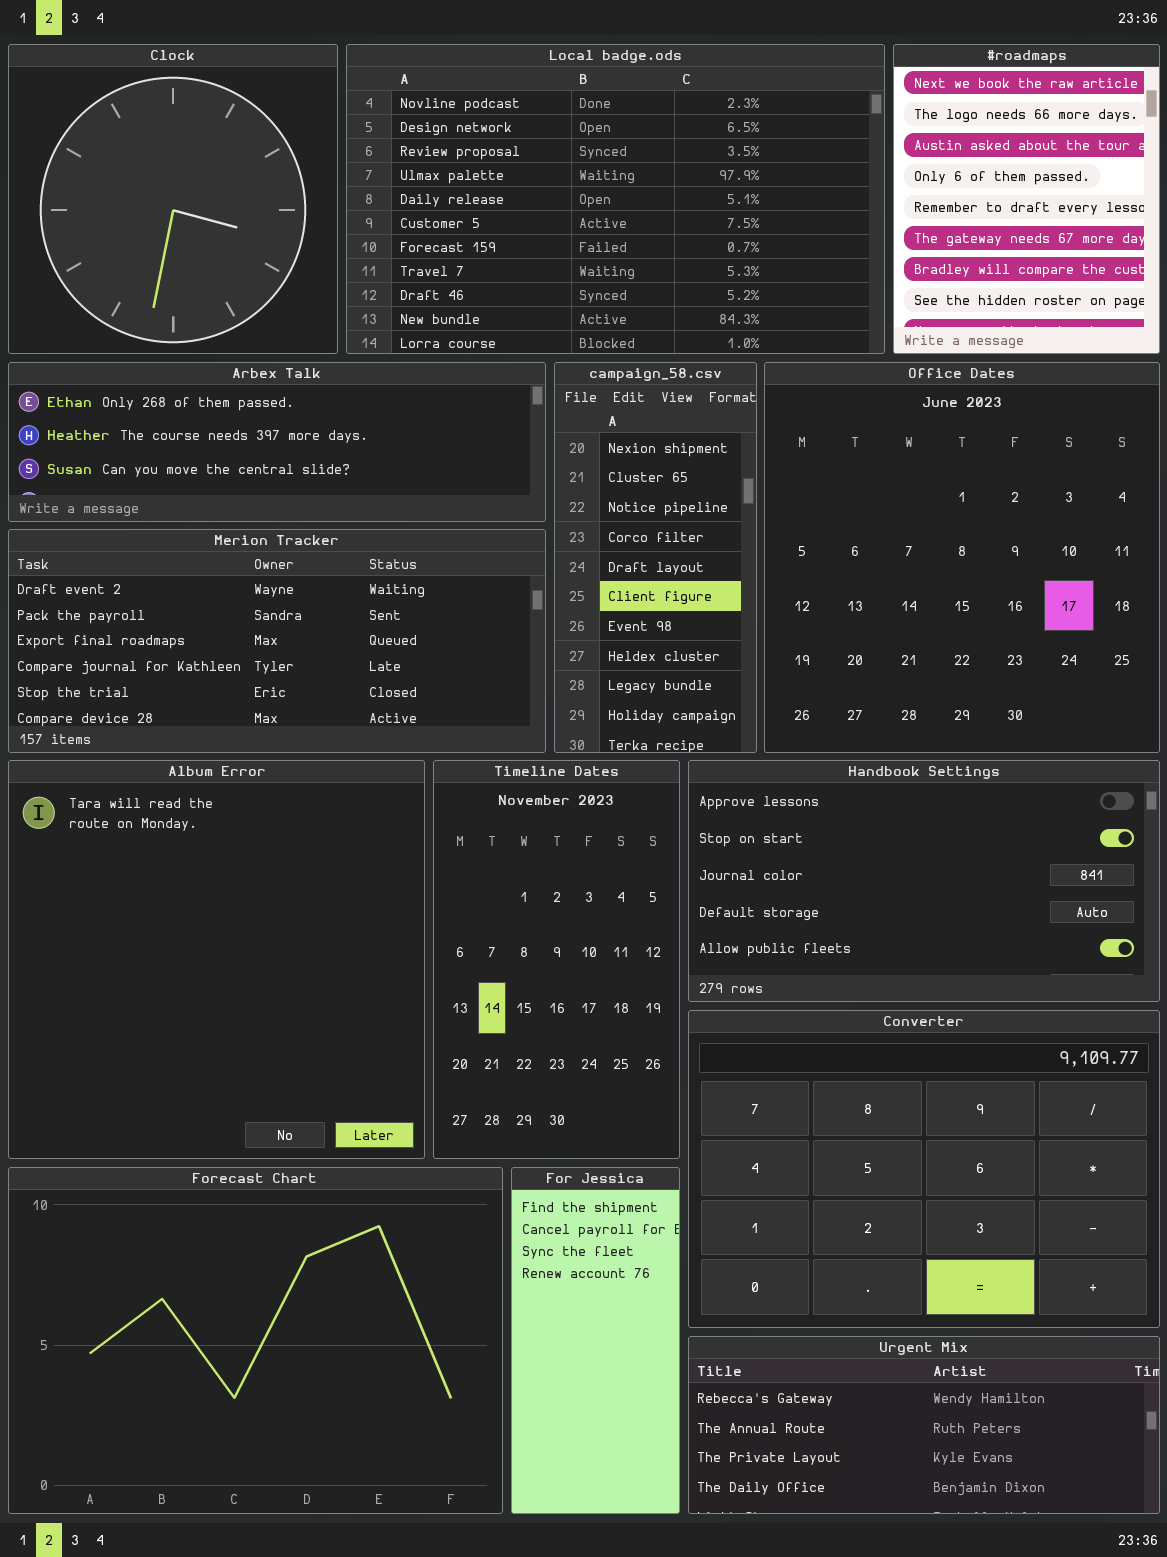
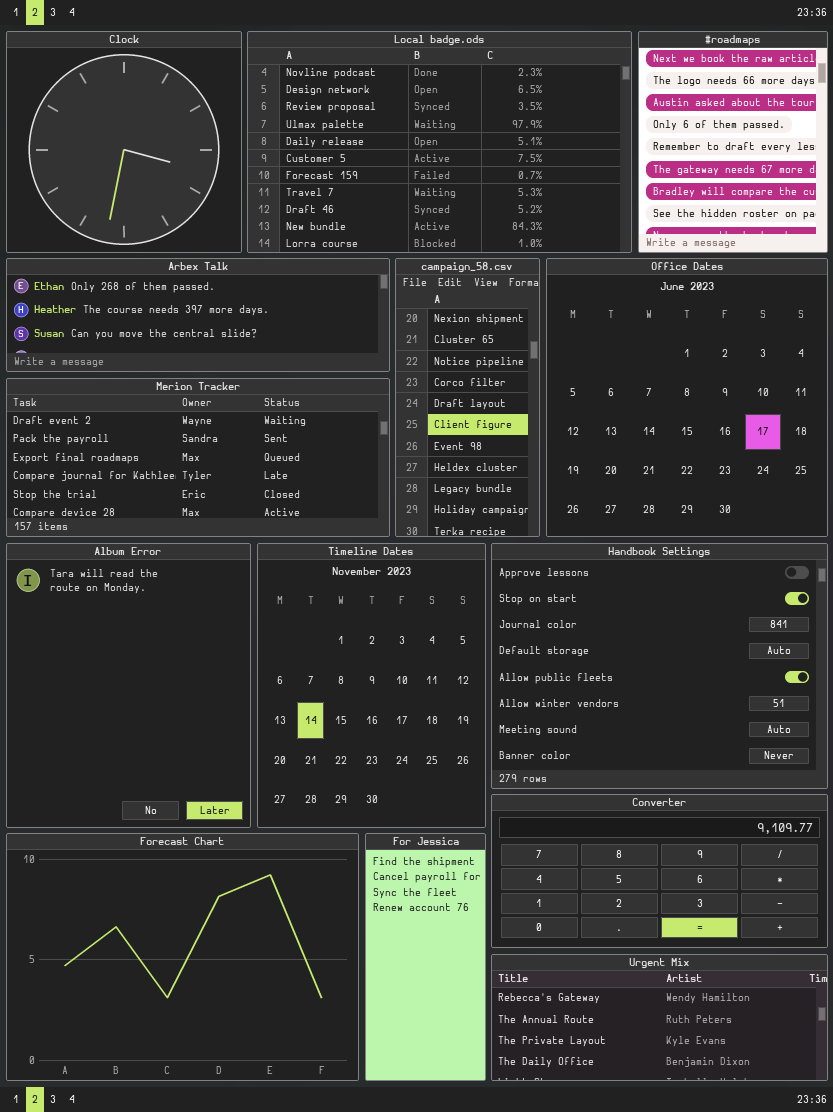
Album Error: [8,760,425,1159] -> [6,543,251,828], resized
Timeline Dates: [433,760,680,1159] -> [257,543,486,828], resized
Handbook Settings: [688,760,1160,1002] -> [491,543,828,789], resized
Converter: [688,1010,1160,1328] -> [491,794,828,948], resized

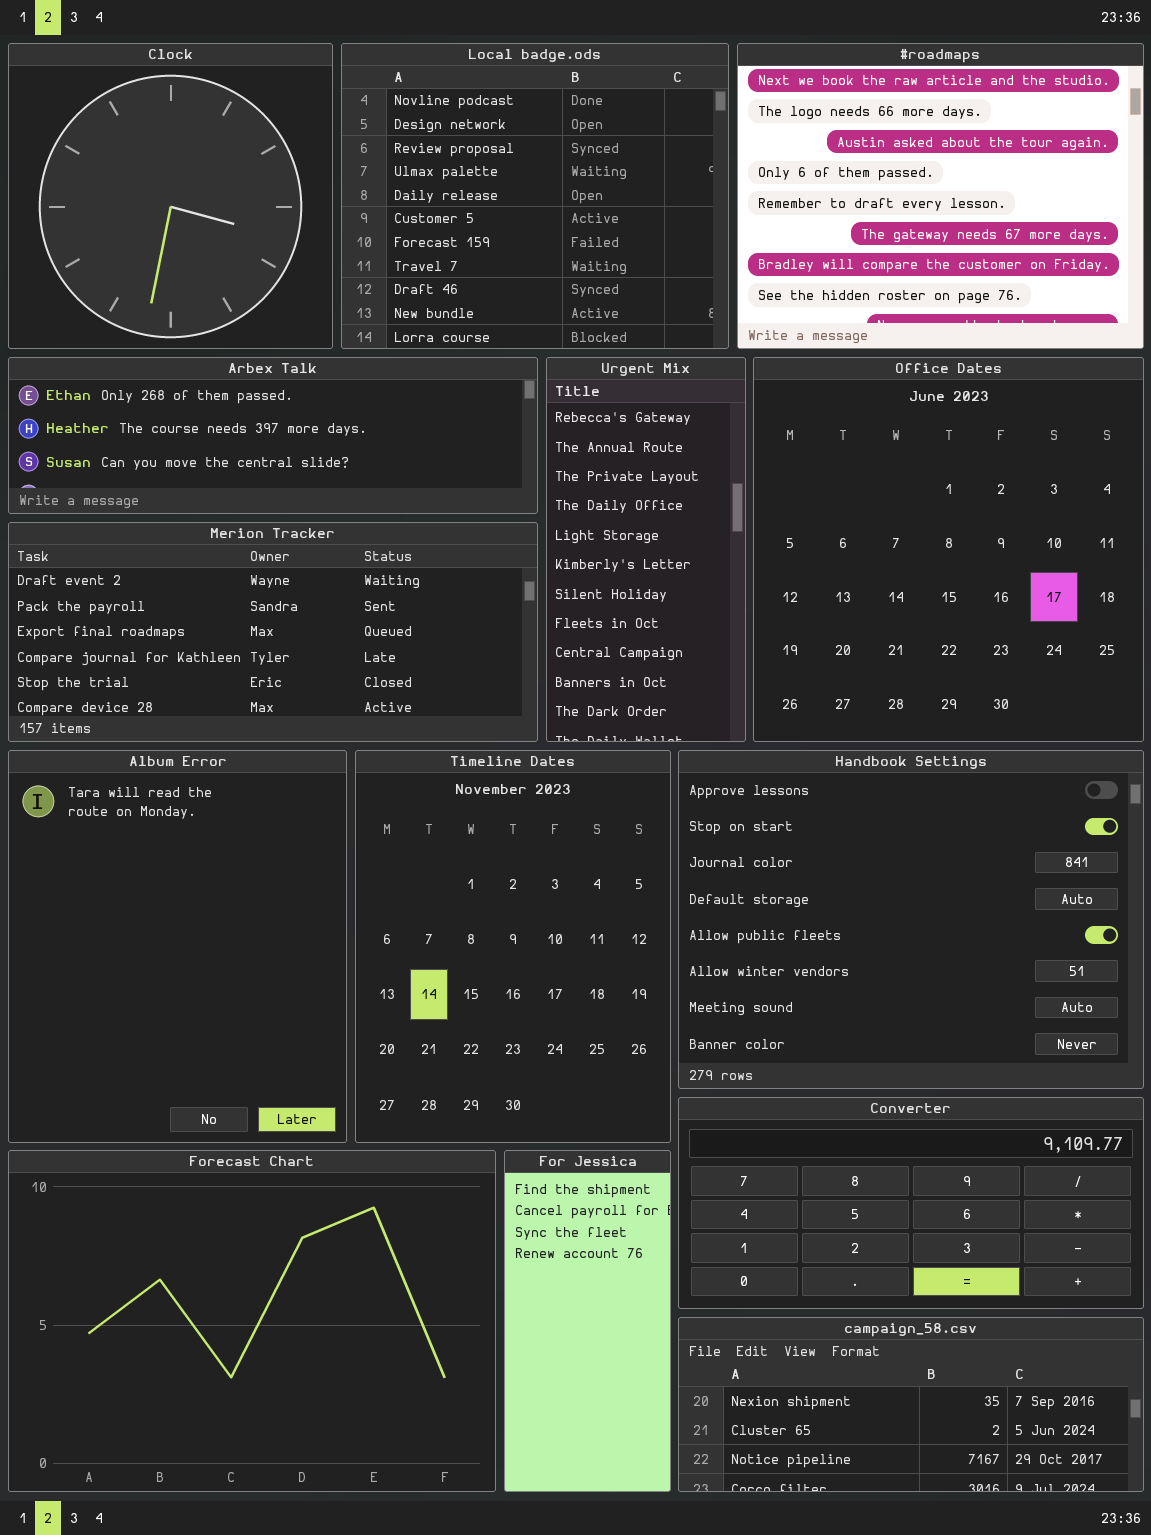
Local badge.ods: [247,31,632,253] -> [341,43,729,349], resized
#roadmaps: [638,31,828,253] -> [737,43,1144,349], resized
campaign_58.csv: [395,258,540,537] -> [678,1317,1144,1492], moved, resized
Urgent Mix: [491,954,828,1081] -> [546,357,746,742], moved, resized

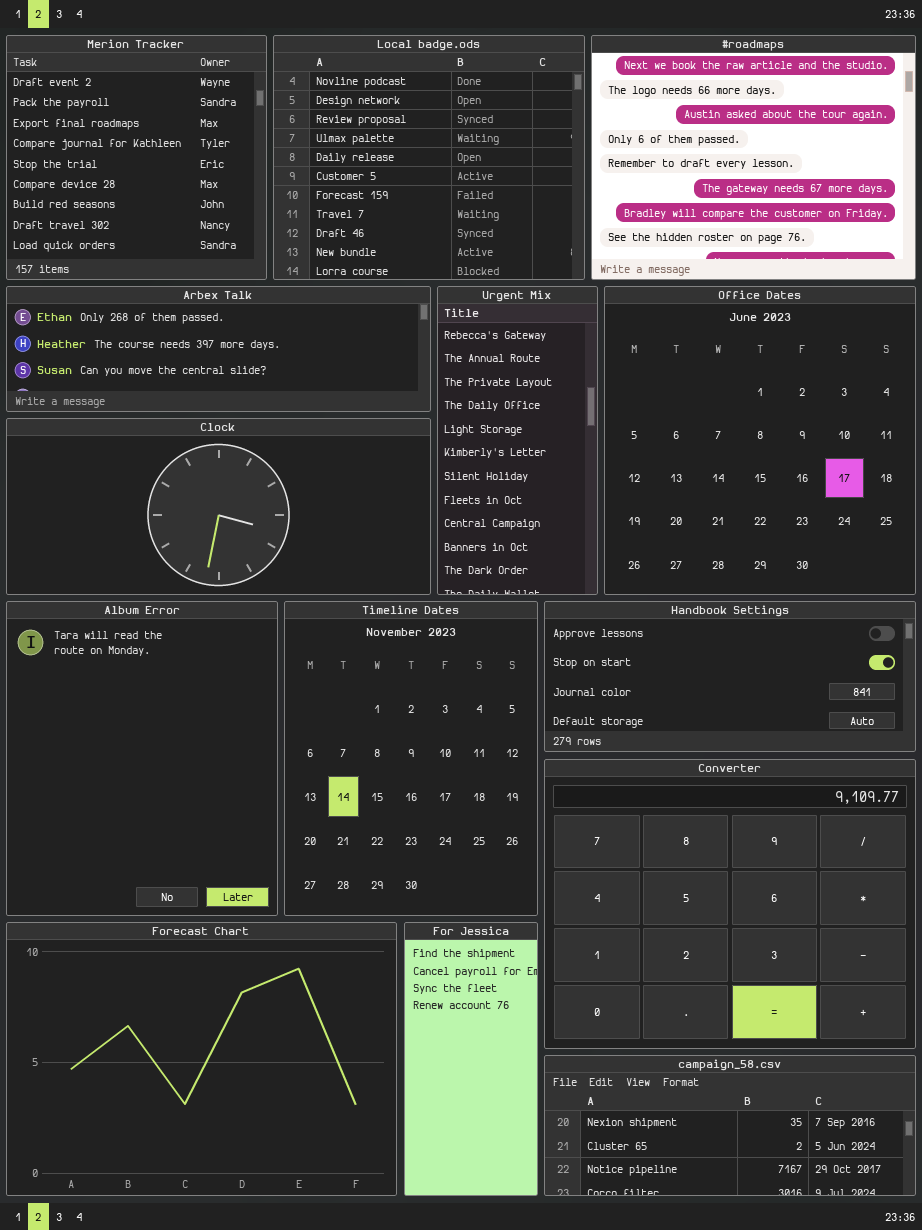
Clock: [8,43,333,349] -> [6,418,431,595], moved, resized
Merion Tracker: [8,522,538,742] -> [6,35,267,280], moved, resized
Handbook Settings: [678,750,1144,1089] -> [544,601,916,752], resized
Converter: [678,1097,1144,1309] -> [544,759,916,1049], resized

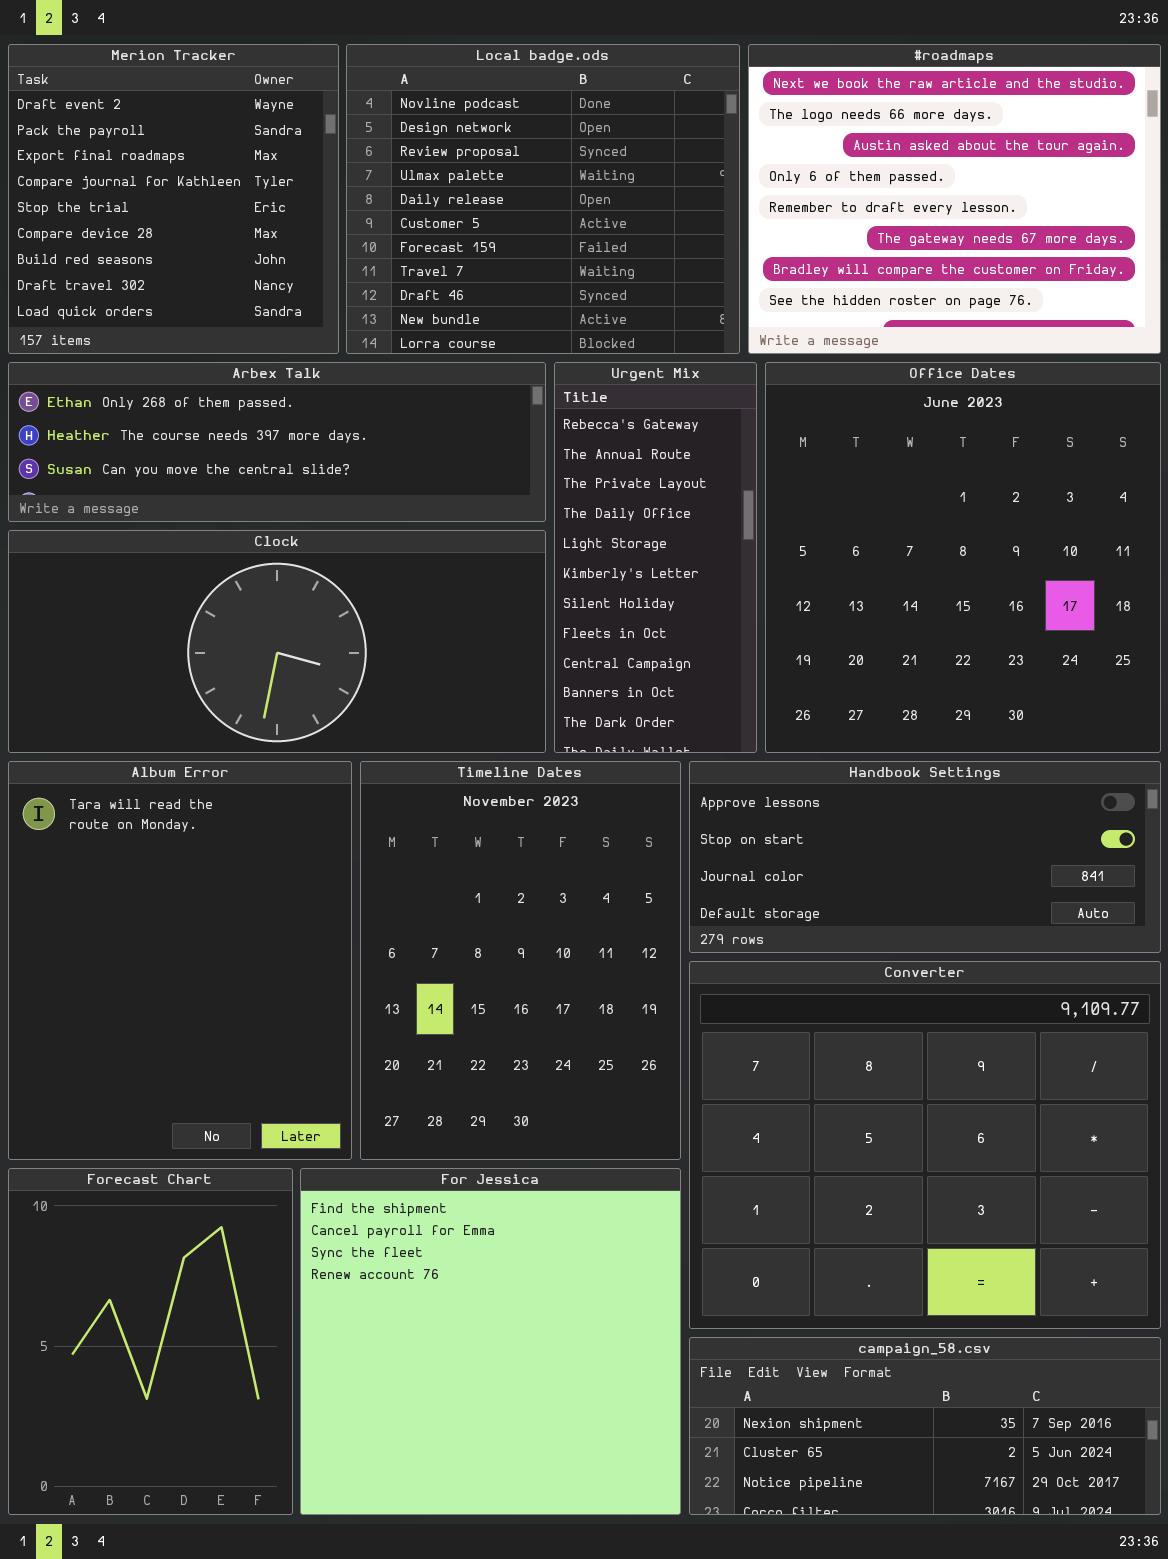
Forecast Chart: [6,922,397,1196] -> [8,1168,293,1515], resized
For Jessica: [404,922,538,1196] -> [300,1168,681,1515], resized

